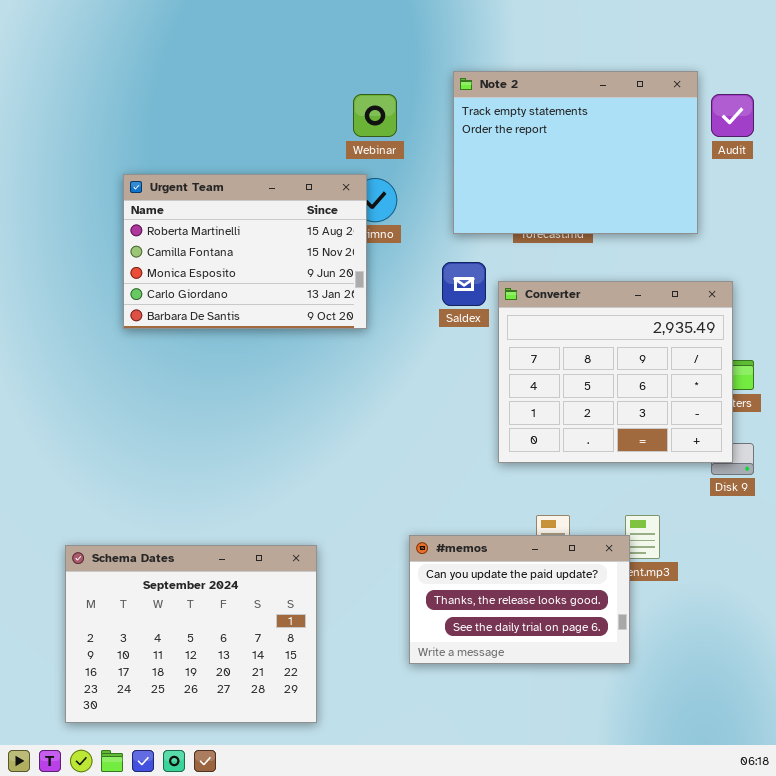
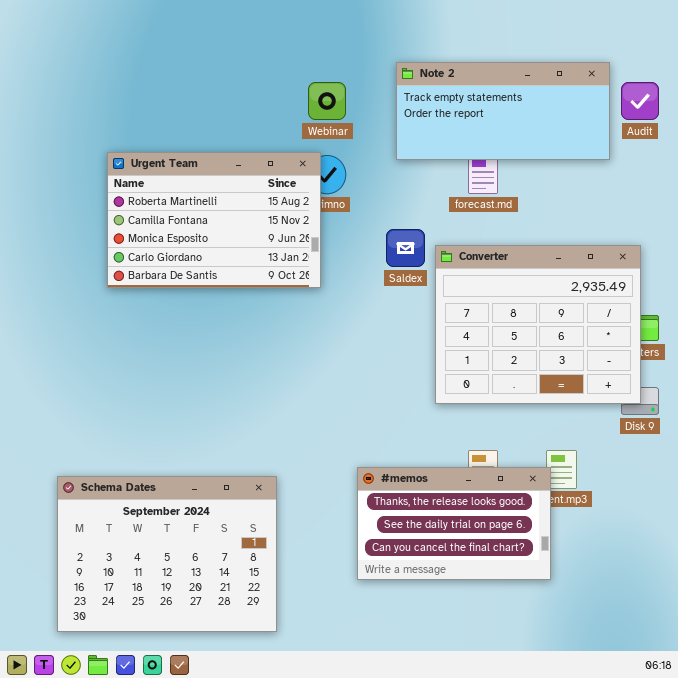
Note 2: [453,71,698,234] -> [396,62,610,160], resized
#memos: [409,535,630,664] -> [357,467,551,580], scrolled down 1 row

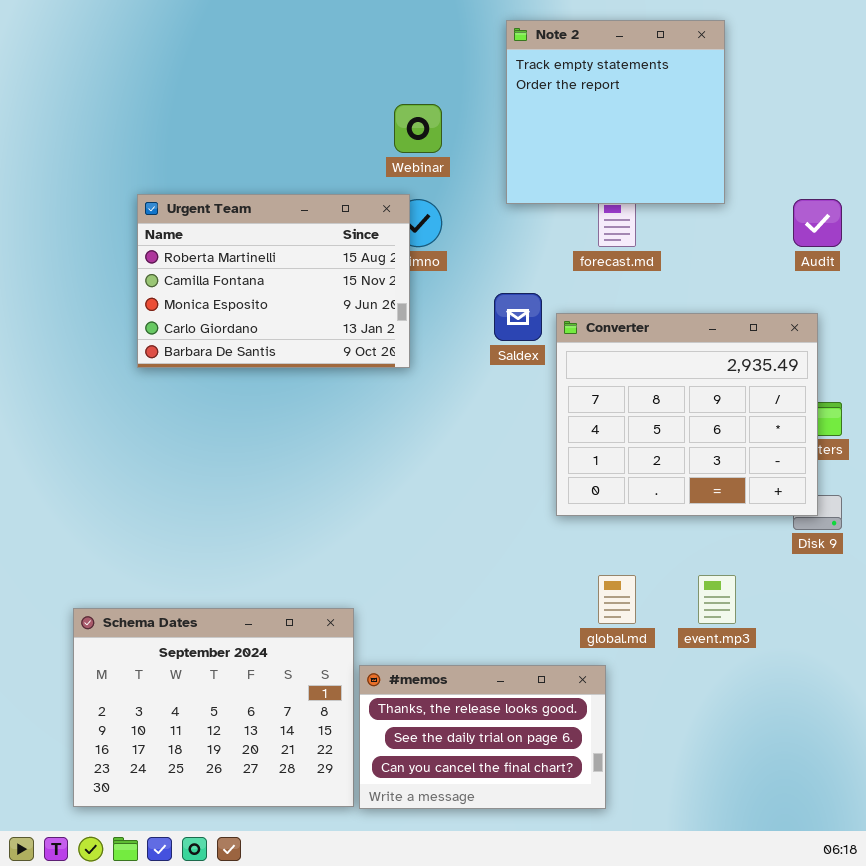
Note 2: [396,62,610,160] -> [506,20,725,204], resized
Audit: [621,82,659,120] -> [793,199,842,247], moved
#memos: [357,467,551,580] -> [359,665,606,809], moved

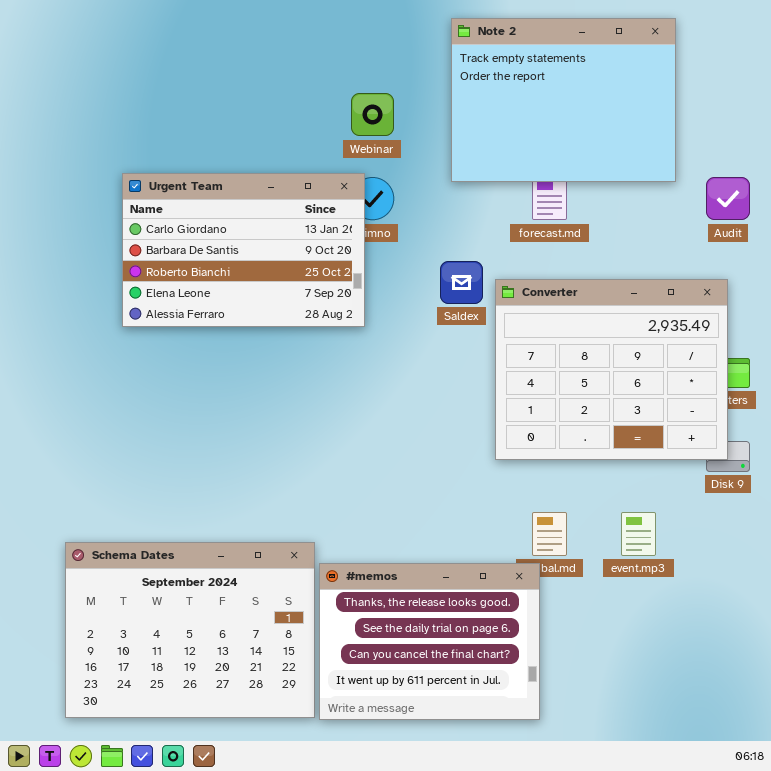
Note 2: [506,20,725,204] -> [451,18,676,182], resized
Urgent Team: [137,194,410,368] -> [122,173,365,327], scrolled down 3 rows
#memos: [359,665,606,809] -> [319,563,540,720], resized

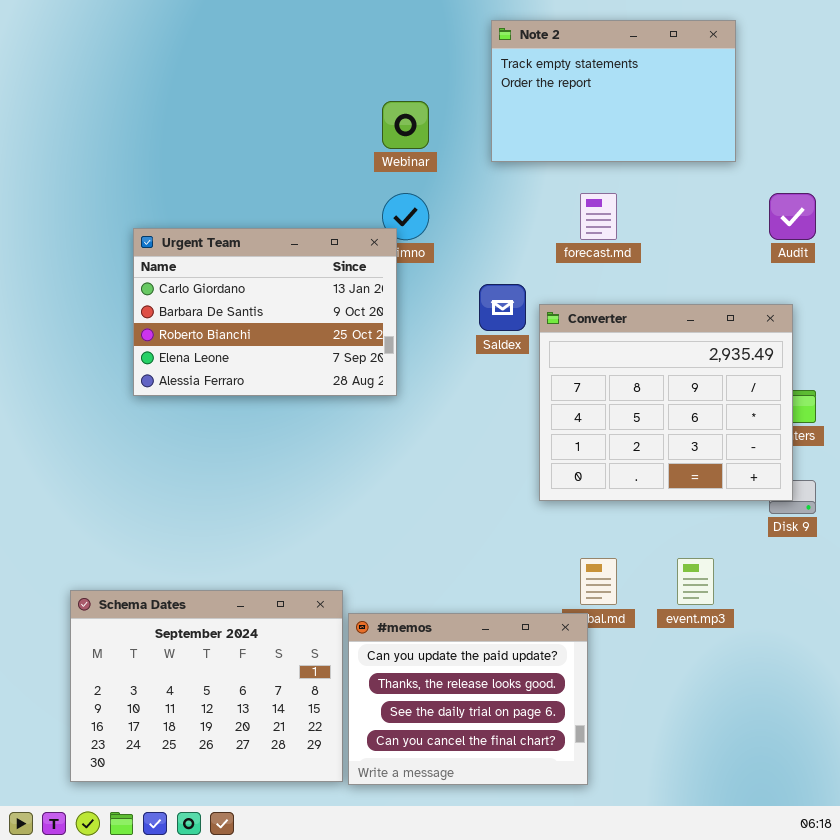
Note 2: [451,18,676,182] -> [491,20,736,162], resized
Urgent Team: [122,173,365,327] -> [133,228,397,396], moved
#memos: [319,563,540,720] -> [348,613,588,785], scrolled up 1 row

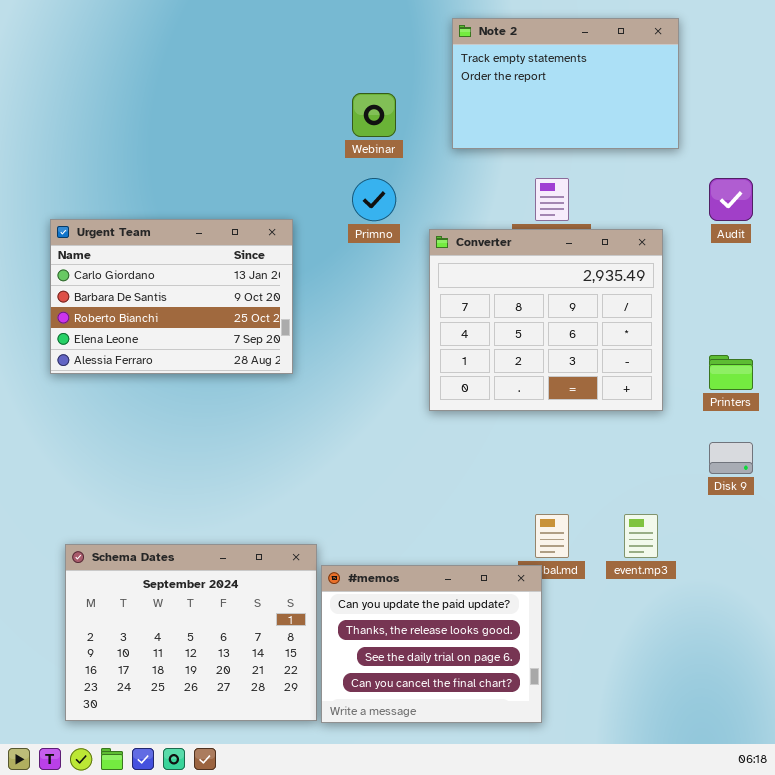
Urgent Team: [133,228,397,396] -> [50,219,293,374], moved
Converter: [539,304,793,501] -> [429,229,663,411], moved

